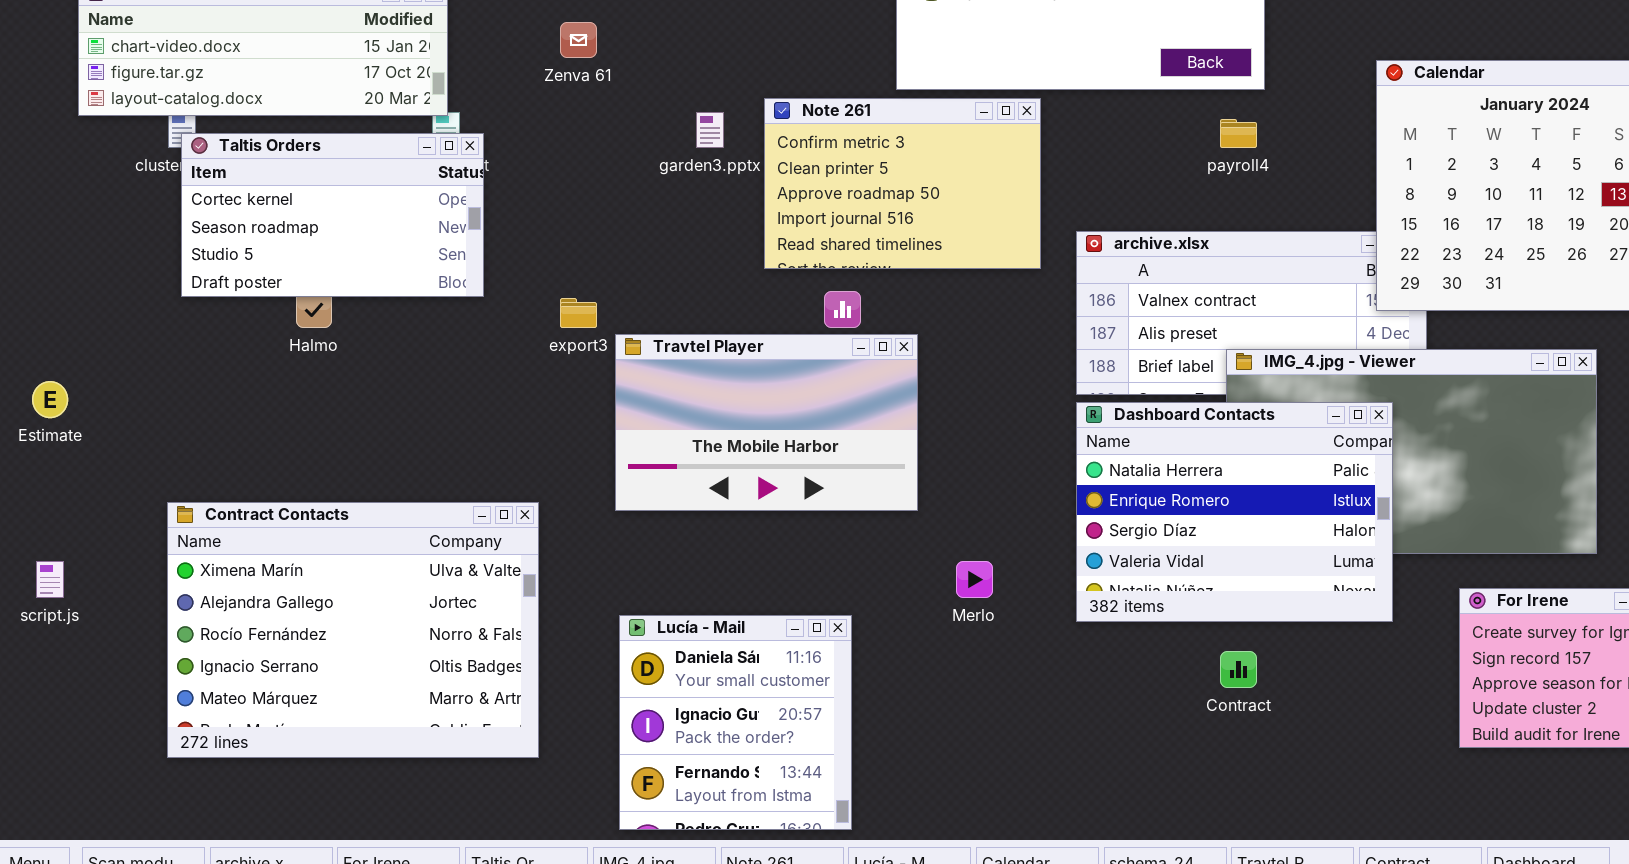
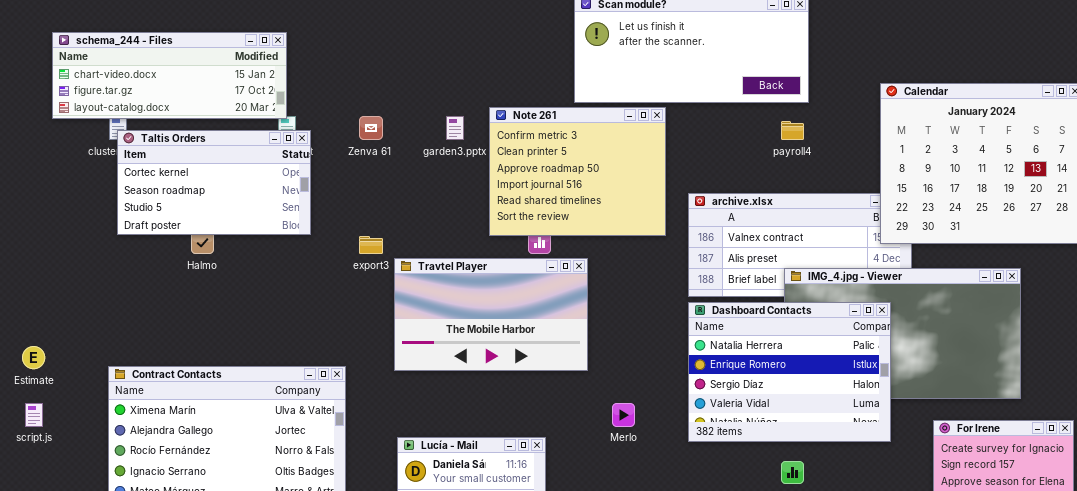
Zenva 61: [560,22,597,58] -> [359,116,383,140], moved
Note 261: [764,98,1041,269] -> [489,107,666,236], resized
Estimate: [32,381,68,418] -> [22,346,45,369], moved

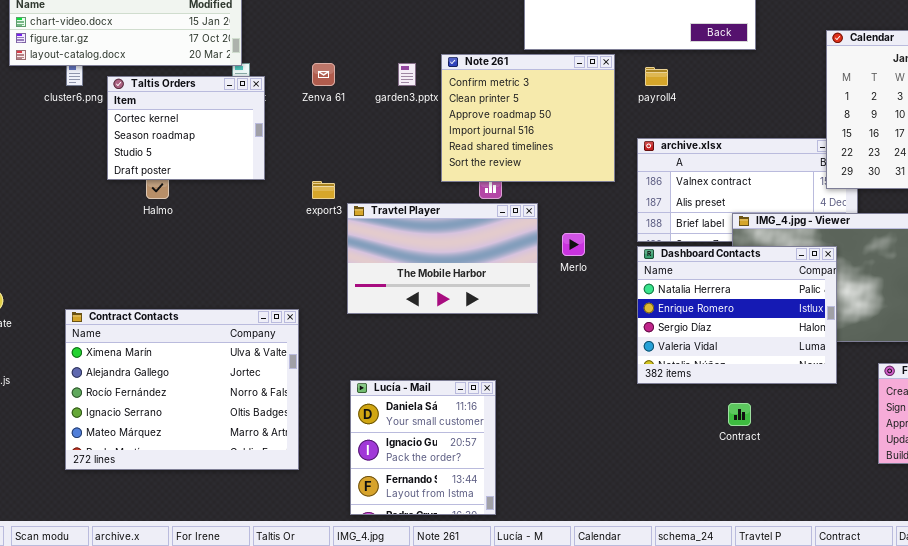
payroll4: [781,121,804,140] -> [645,67,668,86], moved
Taltis Orders: [117,130,311,235] -> [107,76,265,180], resized
Merlo: [612,403,635,427] -> [562,233,585,256], moved

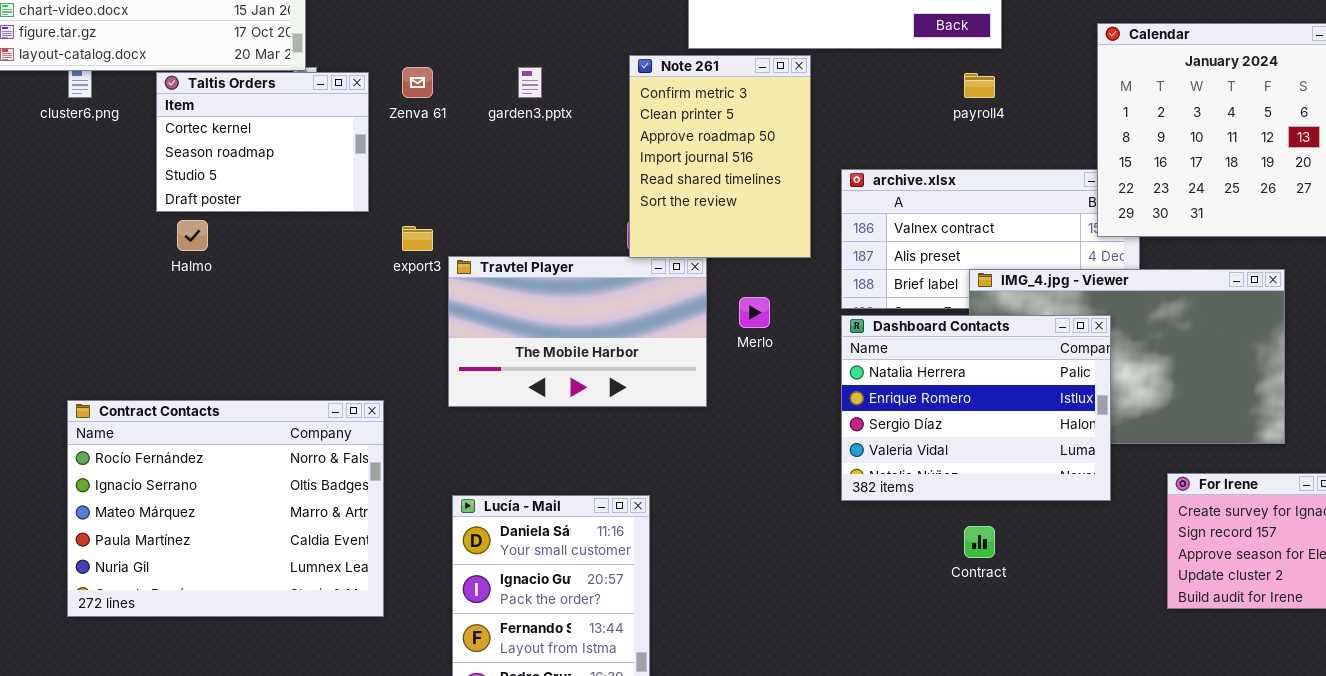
Note 261: [441,54,615,182] -> [629,55,811,258], resized
payroll4: [645,67,668,86] -> [964,73,995,98], moved
Taltis Orders: [107,76,265,180] -> [156,72,369,212], moved
Contract Contacts: [65,309,299,470] -> [67,400,384,617], scrolled down 2 rows

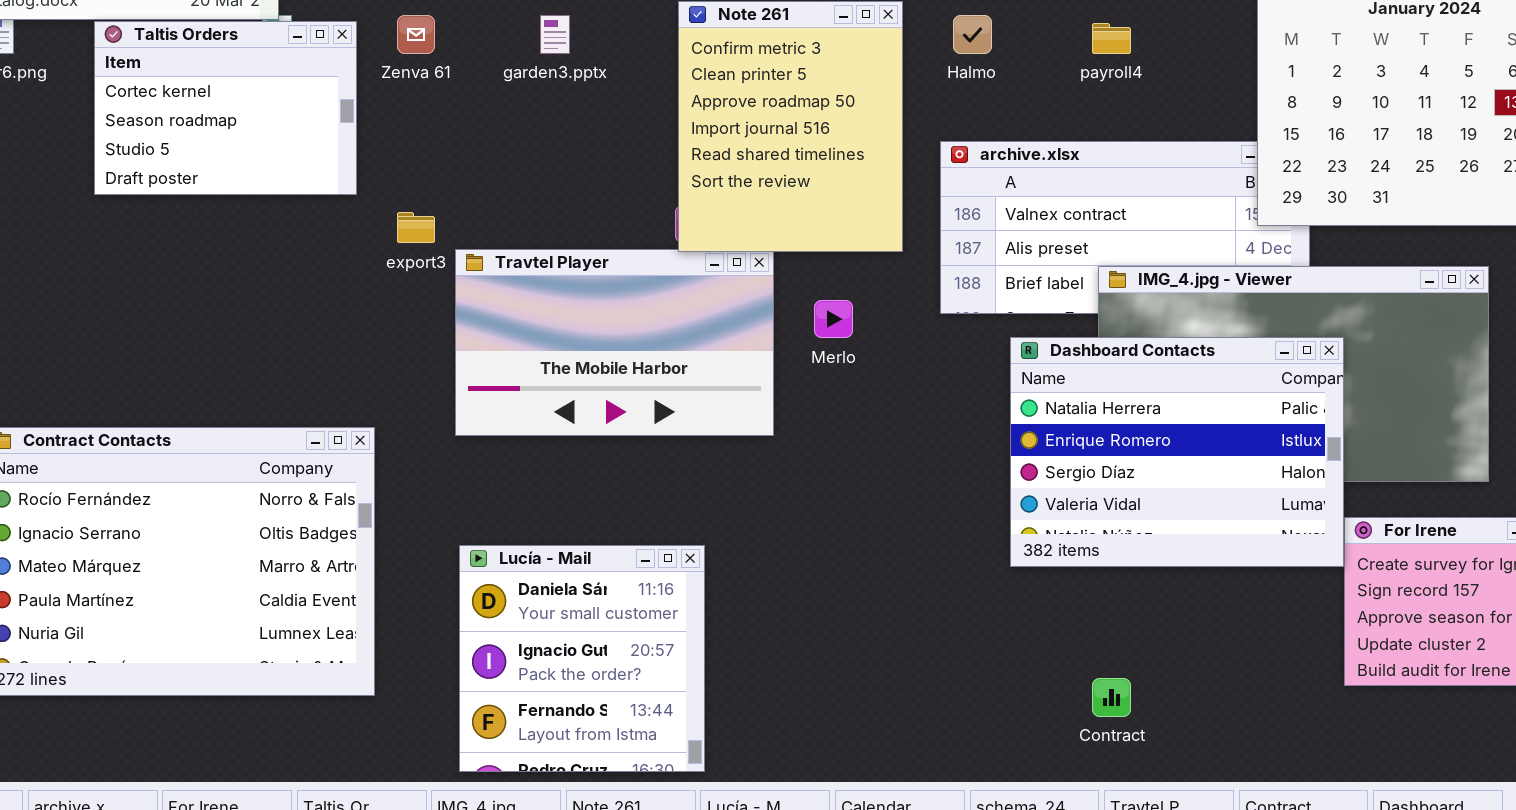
Halmo: [177,220,208,251] -> [953,15,992,54], moved
Dashboard Contacts: [841,315,1111,501] -> [1010,337,1344,567], moved
Contract: [964,526,995,558] -> [1092,678,1131,717], moved

